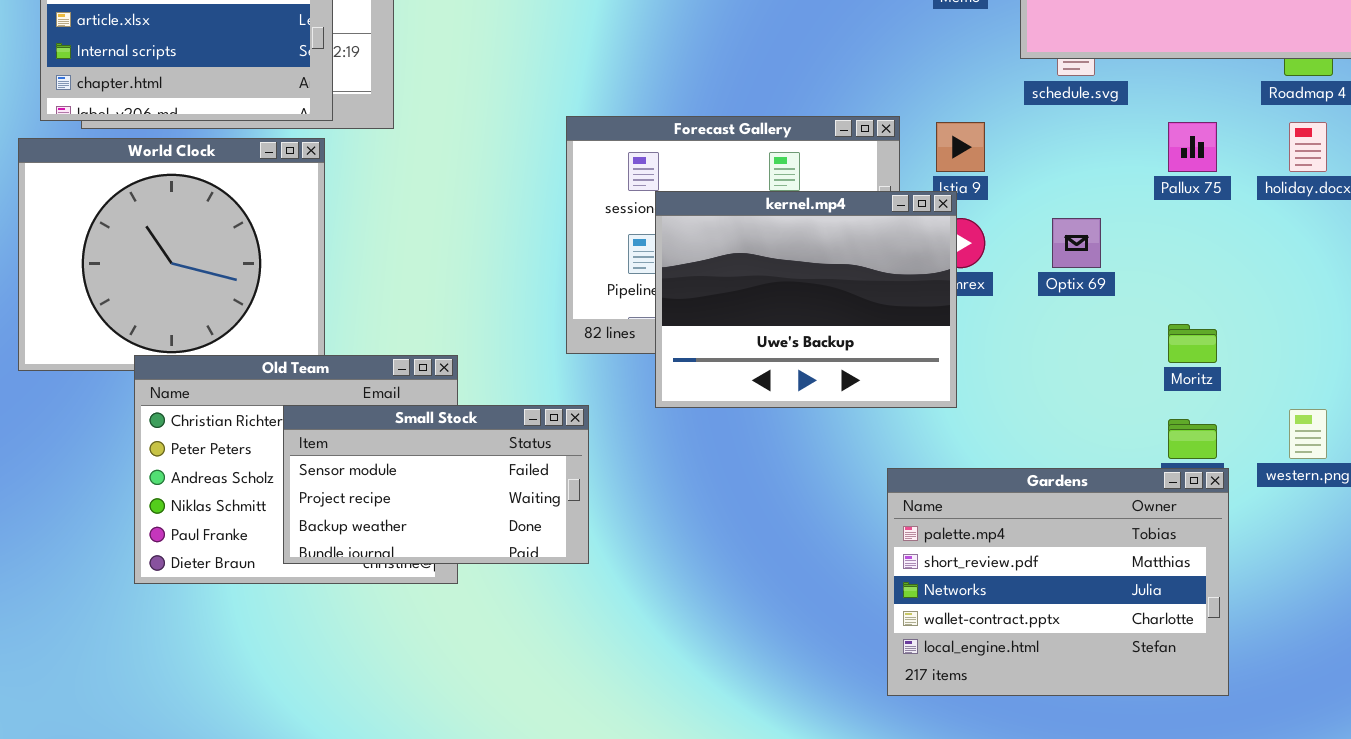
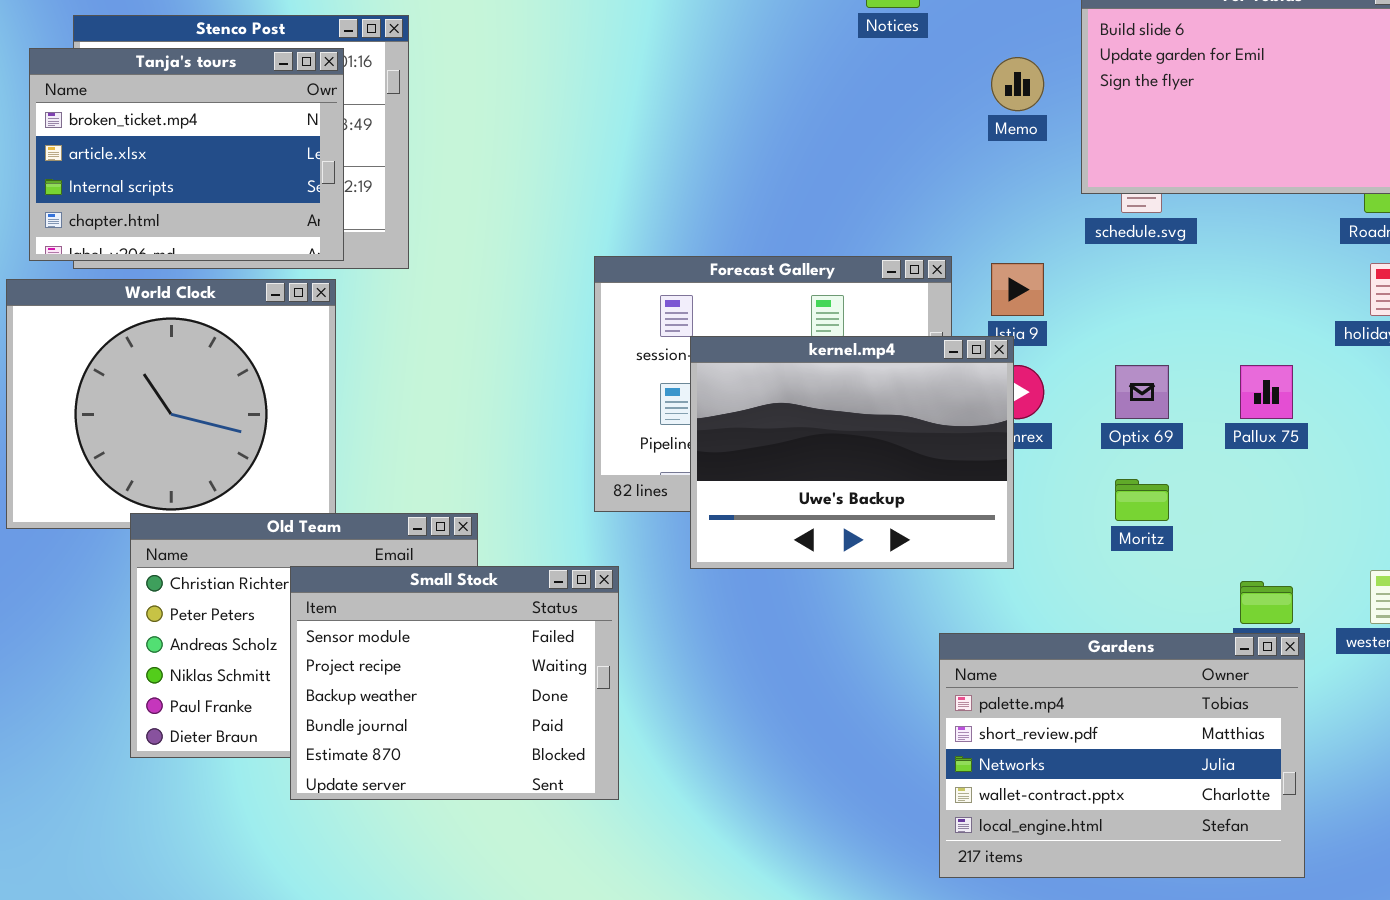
Pallux 75: [1168,122,1217,172] -> [1240,365,1293,419], moved
Moritz: [1168,324,1217,363] -> [1115,479,1169,521], moved
Small Stock: [283,405,589,564] -> [290,566,619,800], resized

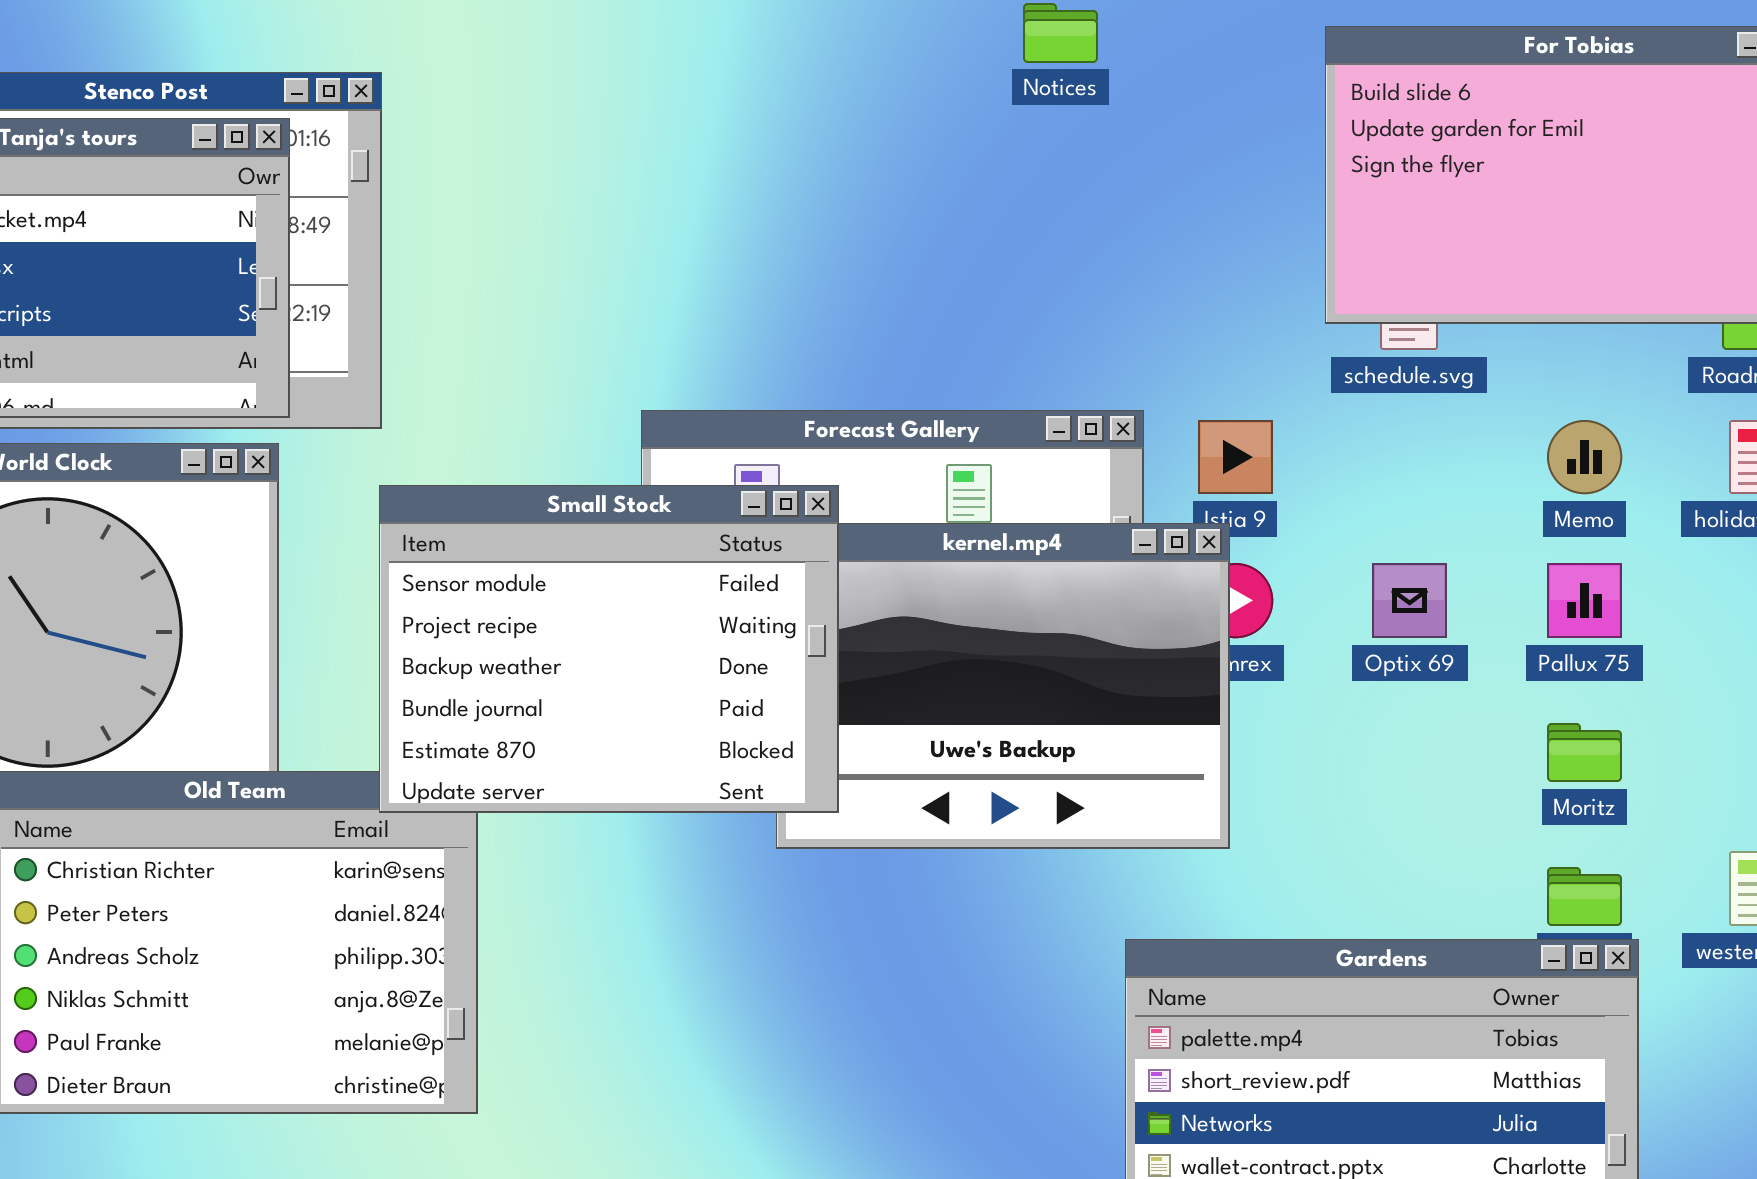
Memo: [991,57,1044,111] -> [1547,420,1622,494], moved
Moritz: [1115,479,1169,521] -> [1547,723,1622,782], moved
Small Stock: [290,566,619,800] -> [379,485,839,813], moved

